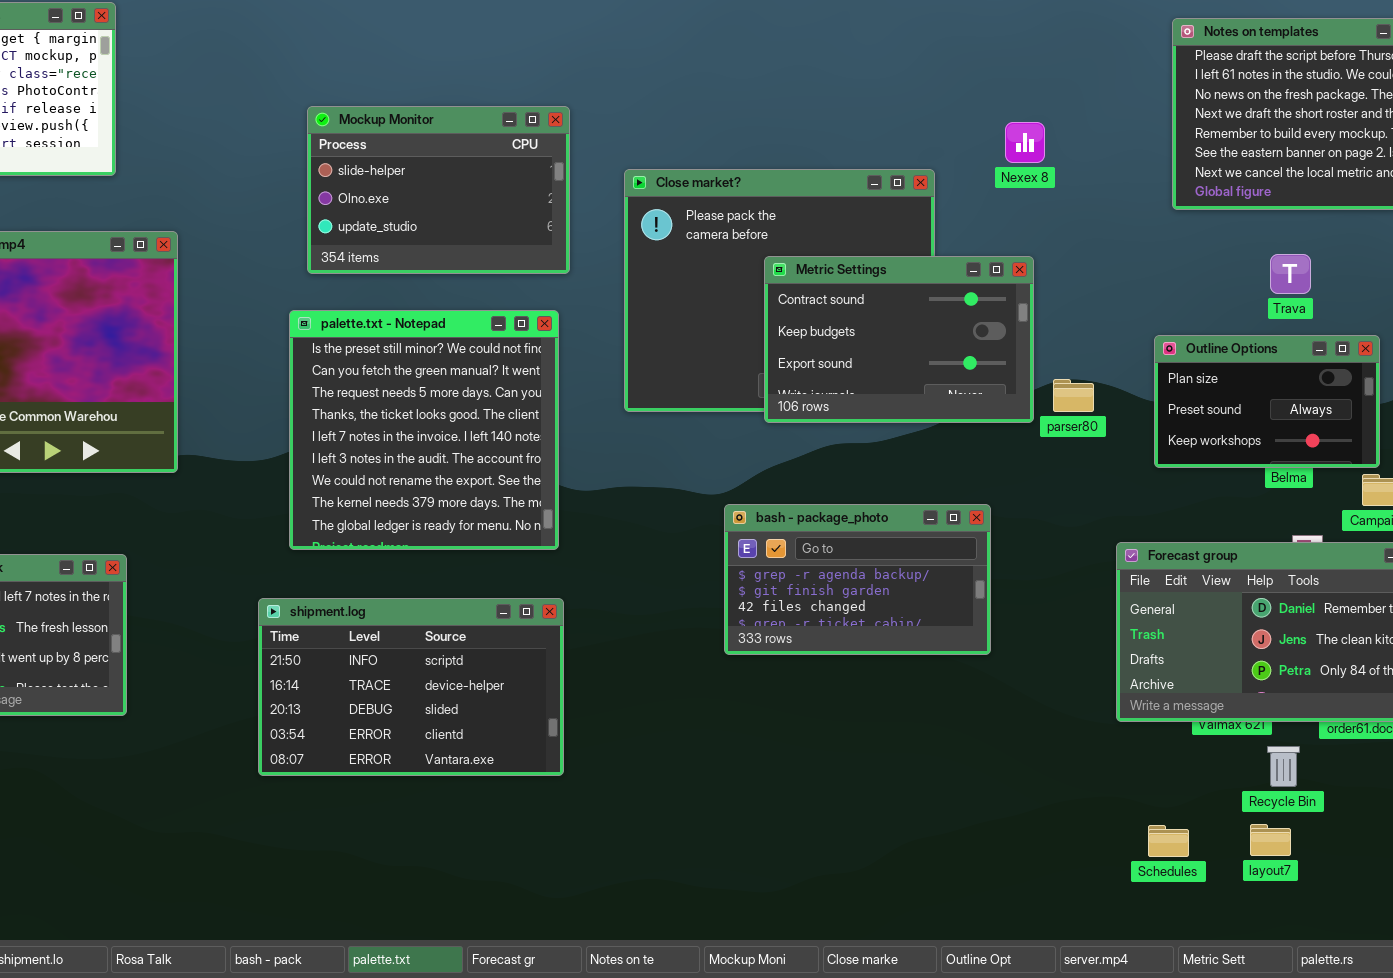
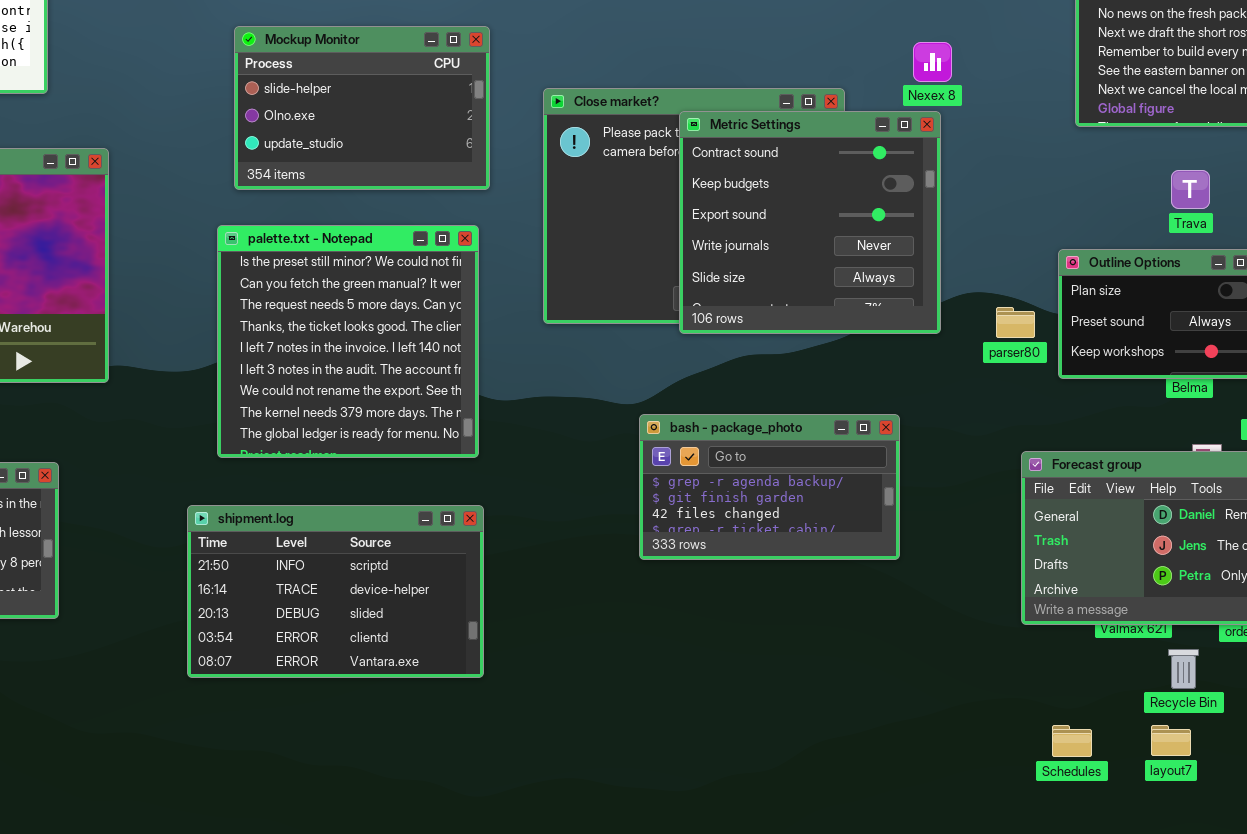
Metric Settings: [764,256,1034,423] -> [679,111,941,334], resized
parser80: [1053,379,1094,412] -> [996,307,1035,338], moved

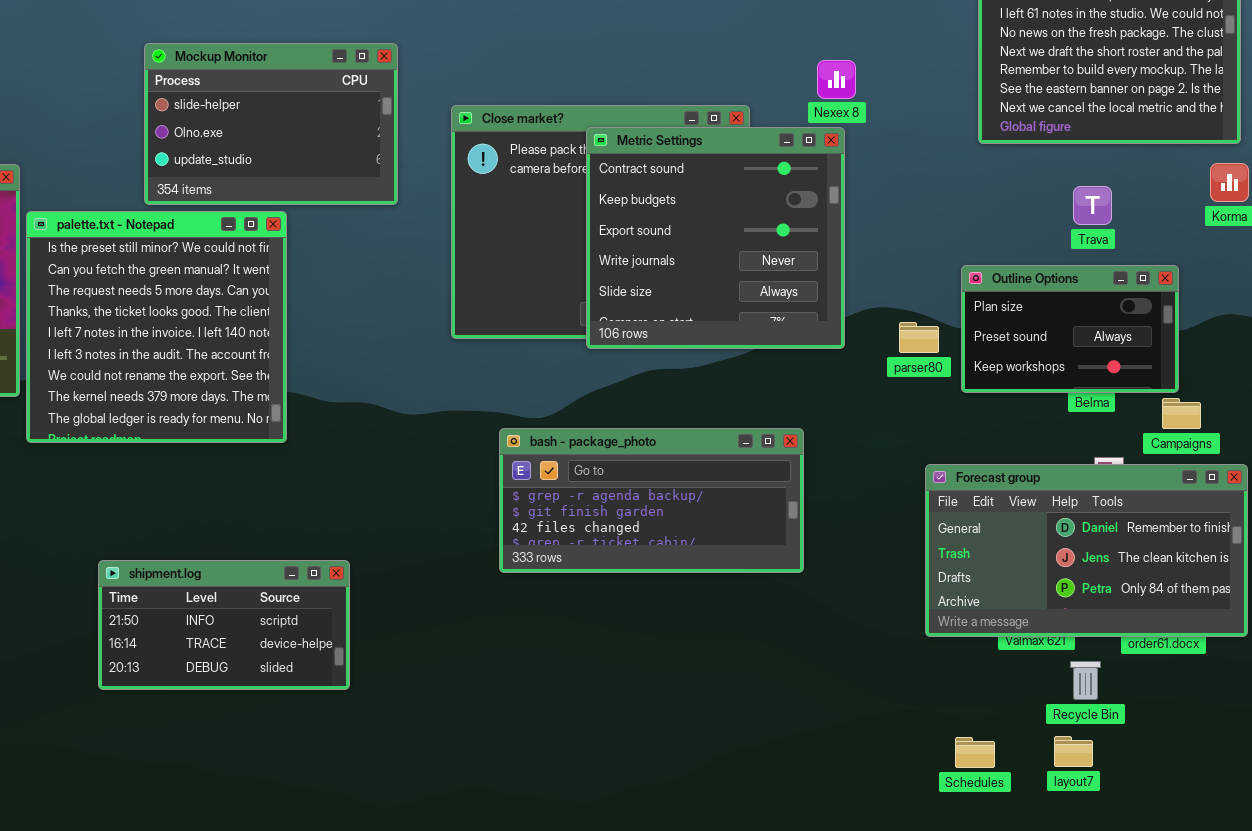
palette.txt - Notepad: [217,225,479,458] -> [26,211,287,443], moved
bash - package_photo: [639,414,900,560] -> [499,428,804,573], resized
shipment.log: [187,505,484,678] -> [98,560,350,690], resized

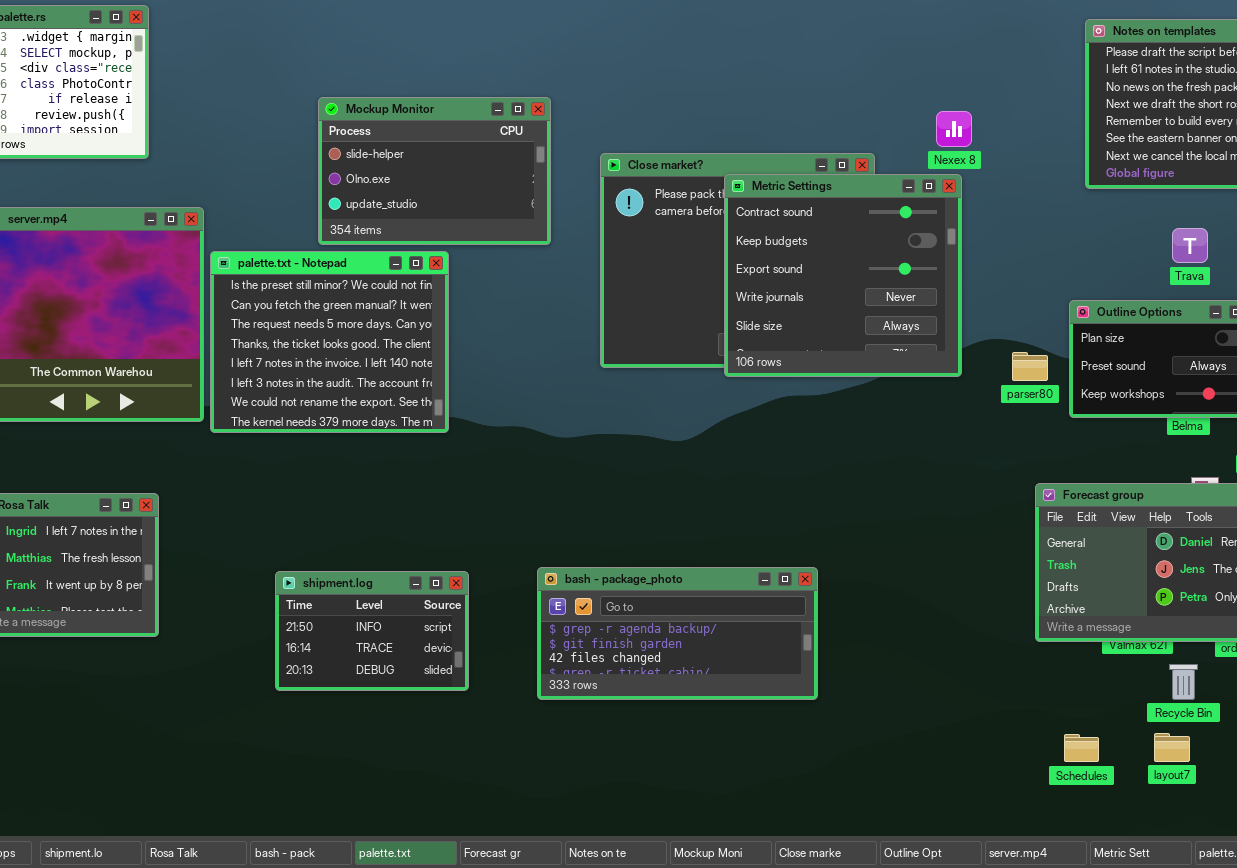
palette.txt - Notepad: [26,211,287,443] -> [210,251,449,433], resized
bash - package_photo: [499,428,804,573] -> [537,567,818,700], moved
shipment.log: [98,560,350,690] -> [275,571,469,691], resized

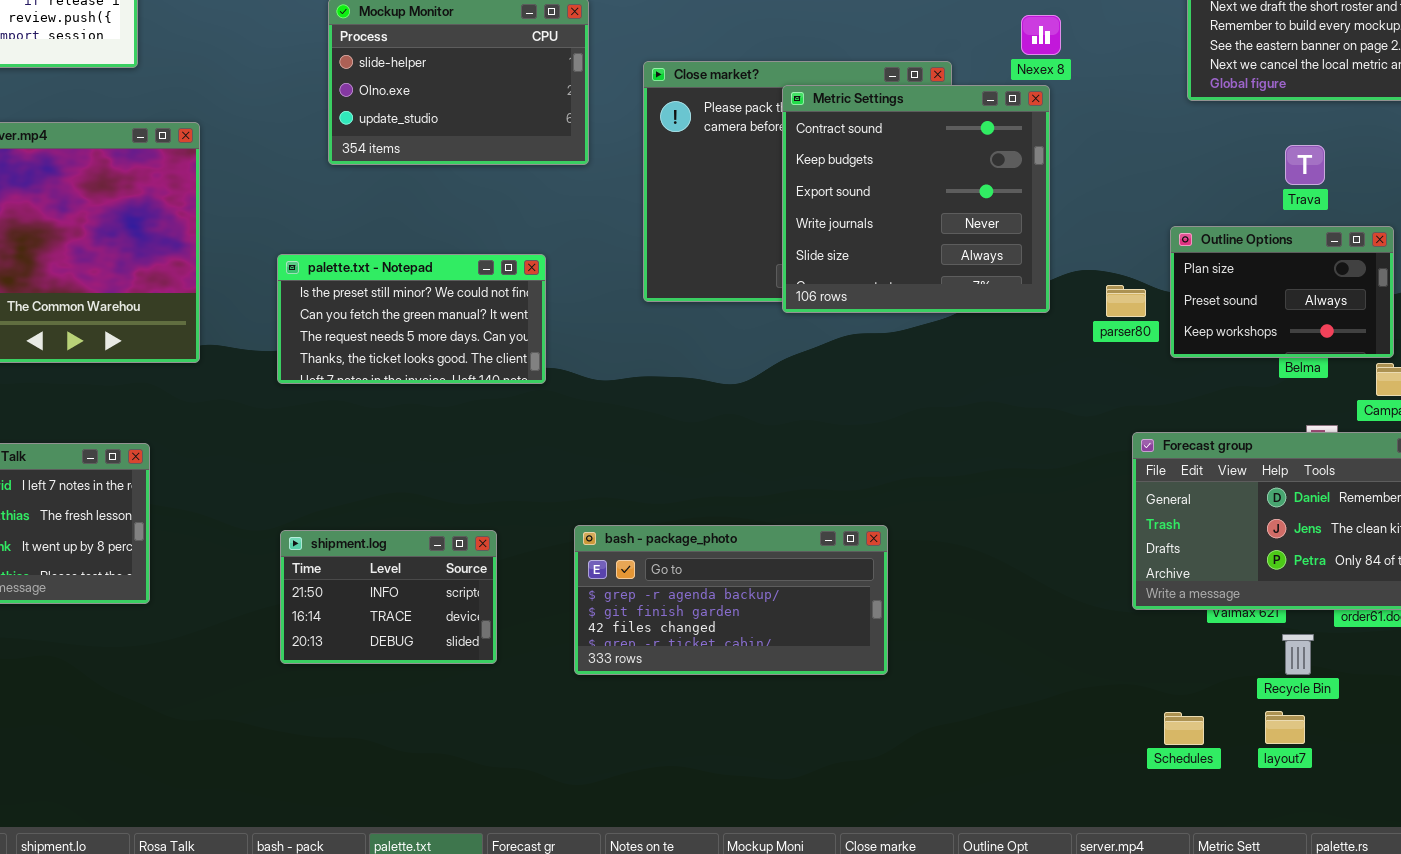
palette.txt - Notepad: [210,251,449,433] -> [277,254,546,384], moved, resized

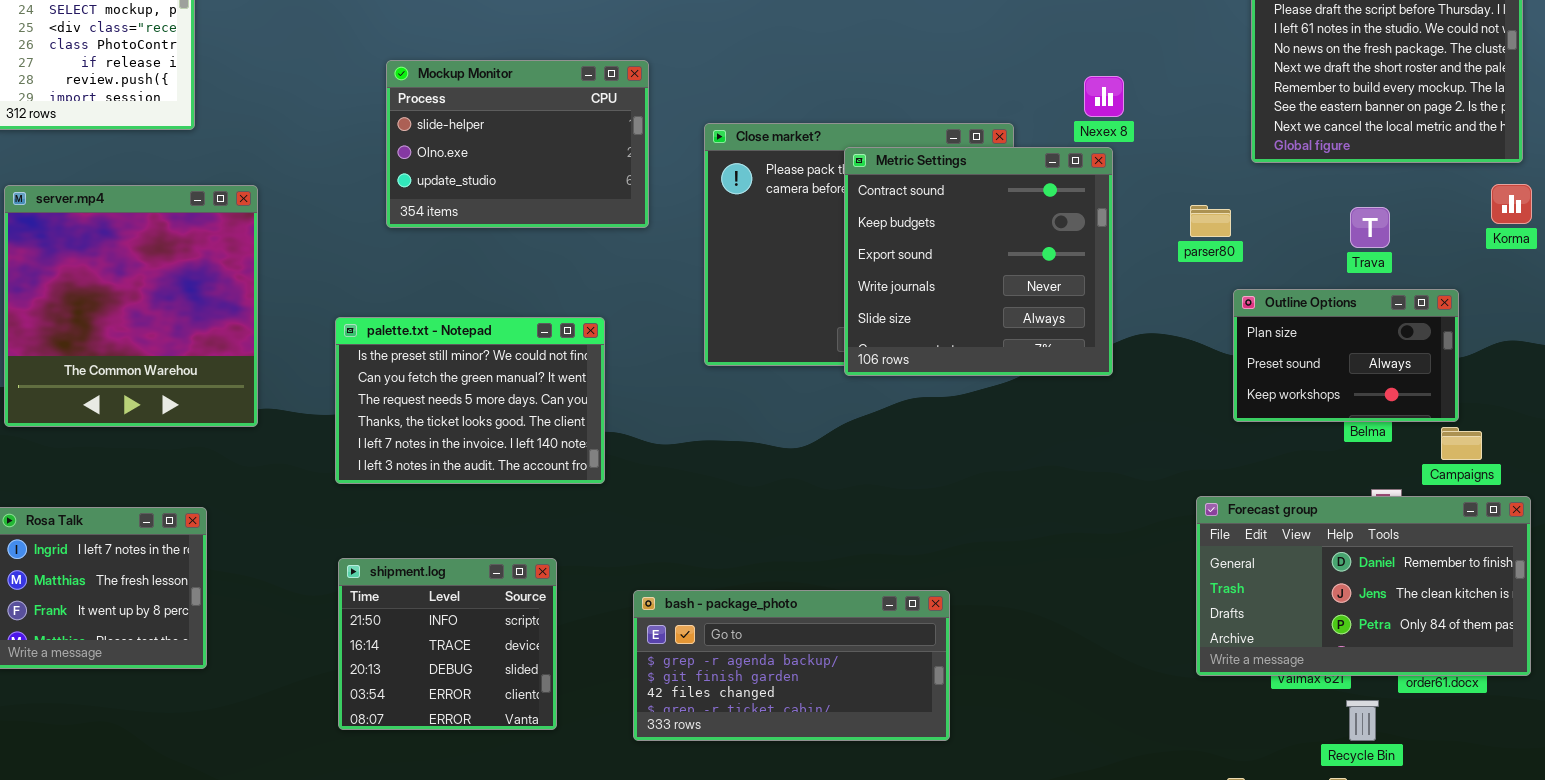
palette.txt - Notepad: [277,254,546,384] -> [335,317,605,484], resized
parser80: [1106,285,1146,317] -> [1190,205,1231,237], moved
shipment.log: [280,530,497,664] -> [338,558,557,730], resized

